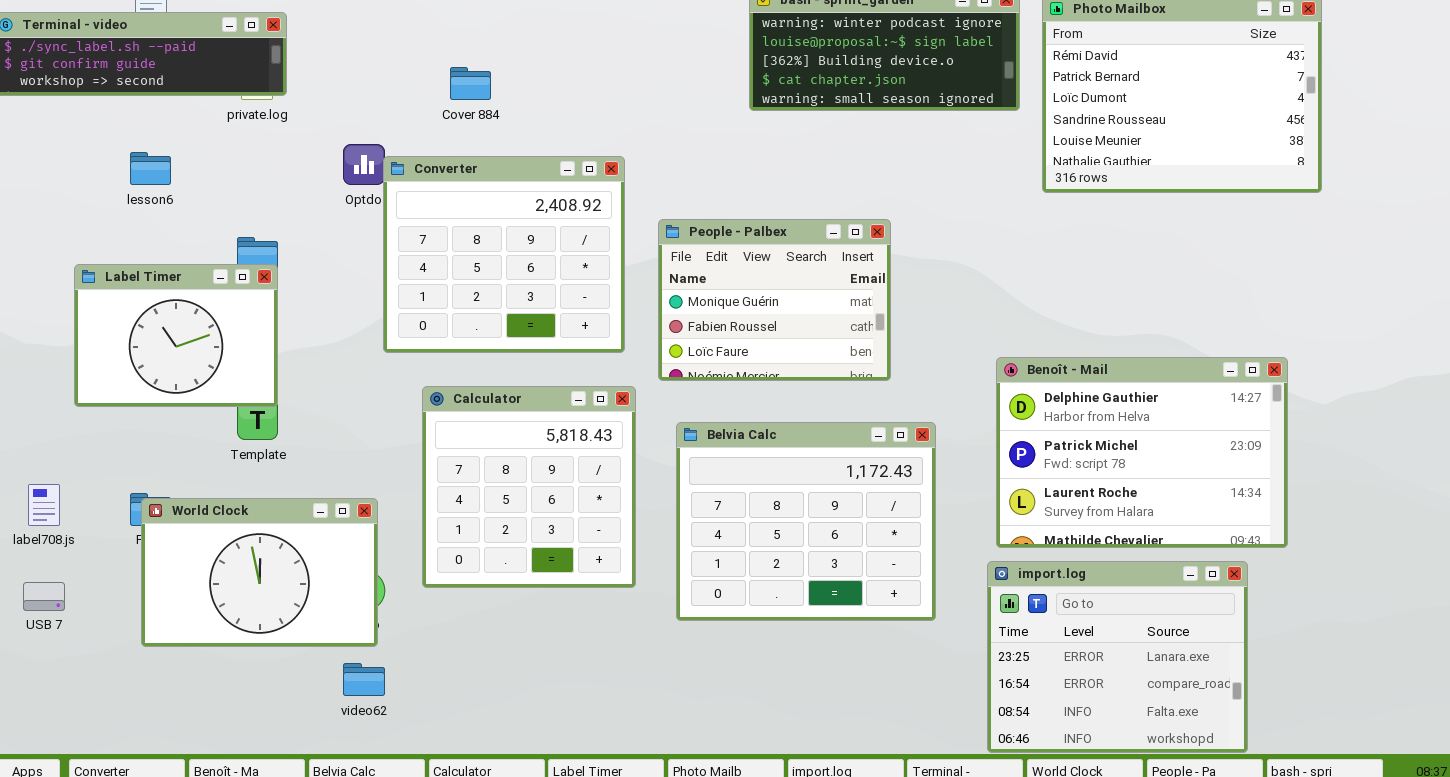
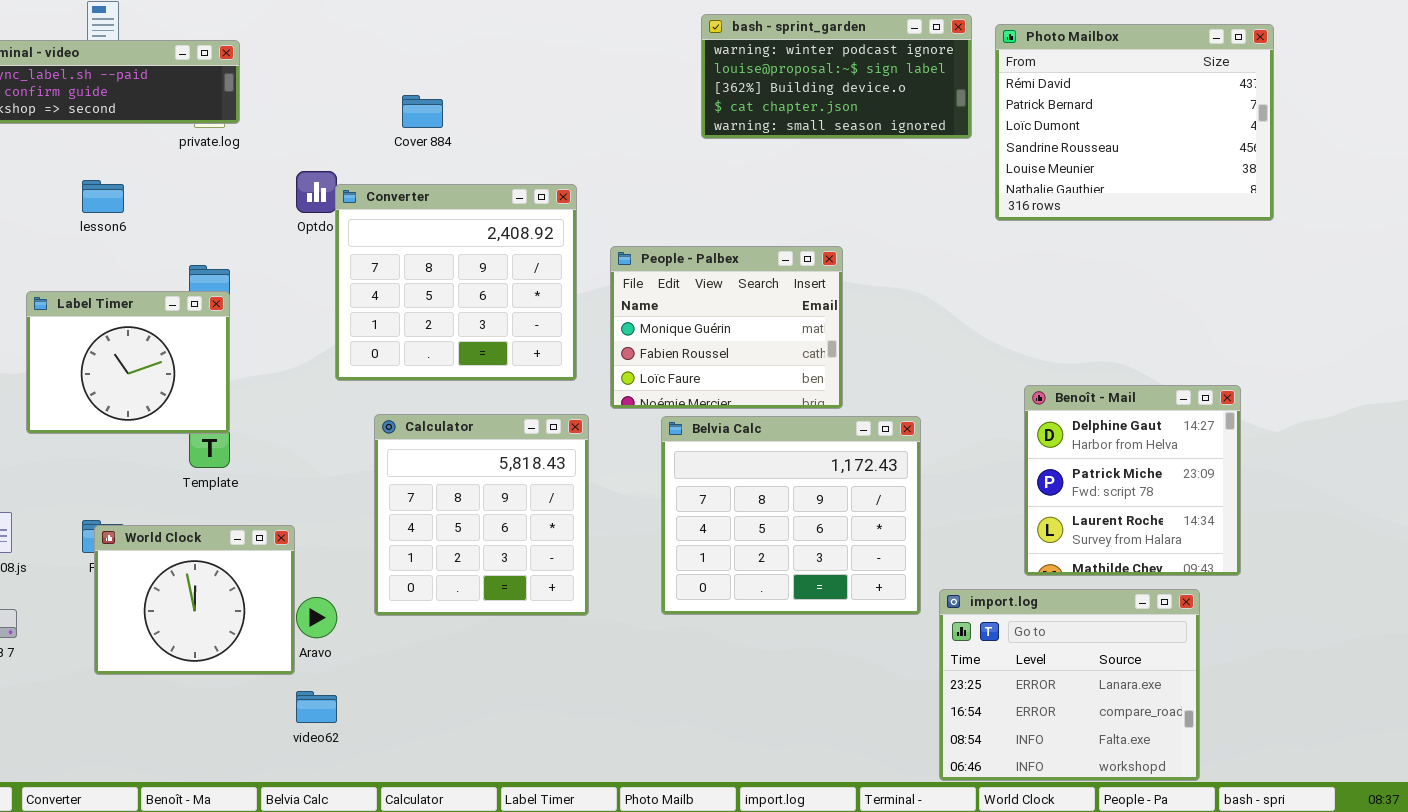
Benoît - Mail: [996,357,1288,548] -> [1024,385,1241,576], resized
Belvia Calc: [676,422,936,621] -> [661,416,921,615], moved
World Clock: [141,498,378,647] -> [94,525,295,675], resized

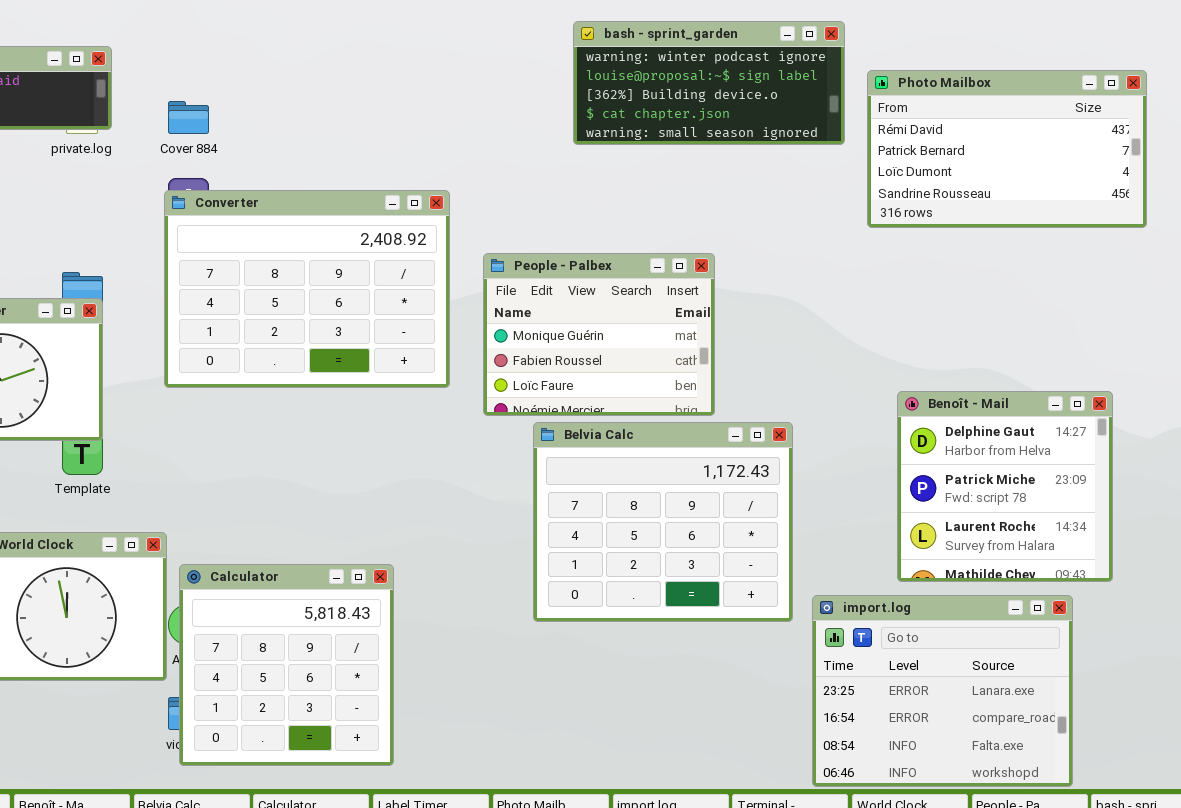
Photo Mailbox: [995,24,1274,221] -> [867,70,1147,228], resized
Cover 884: [402,95,443,128] -> [168,101,209,134], moved
Converter: [335,184,577,381] -> [164,190,450,388], resized
Calculator: [374,414,589,616] -> [179,564,394,766], moved

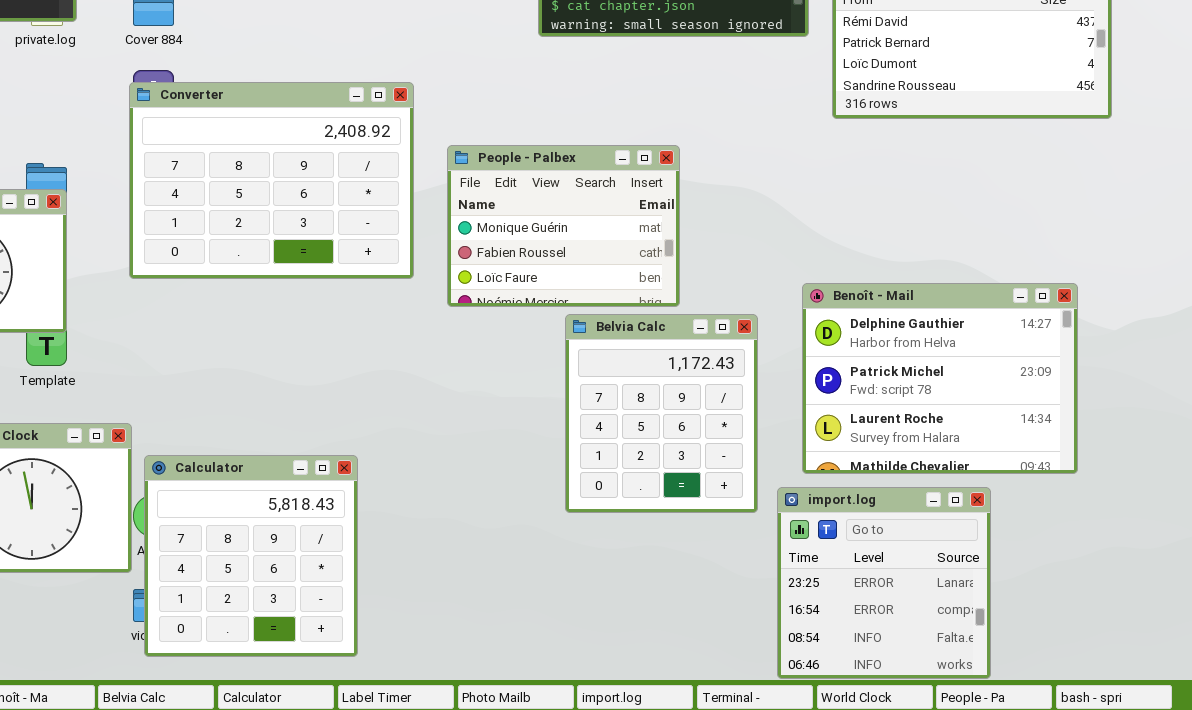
Benoît - Mail: [897,391,1113,582] -> [802,283,1078,474], resized
Belvia Calc: [533,422,793,622] -> [565,314,758,513], resized
import.log: [812,595,1073,787] -> [777,487,991,679], resized

